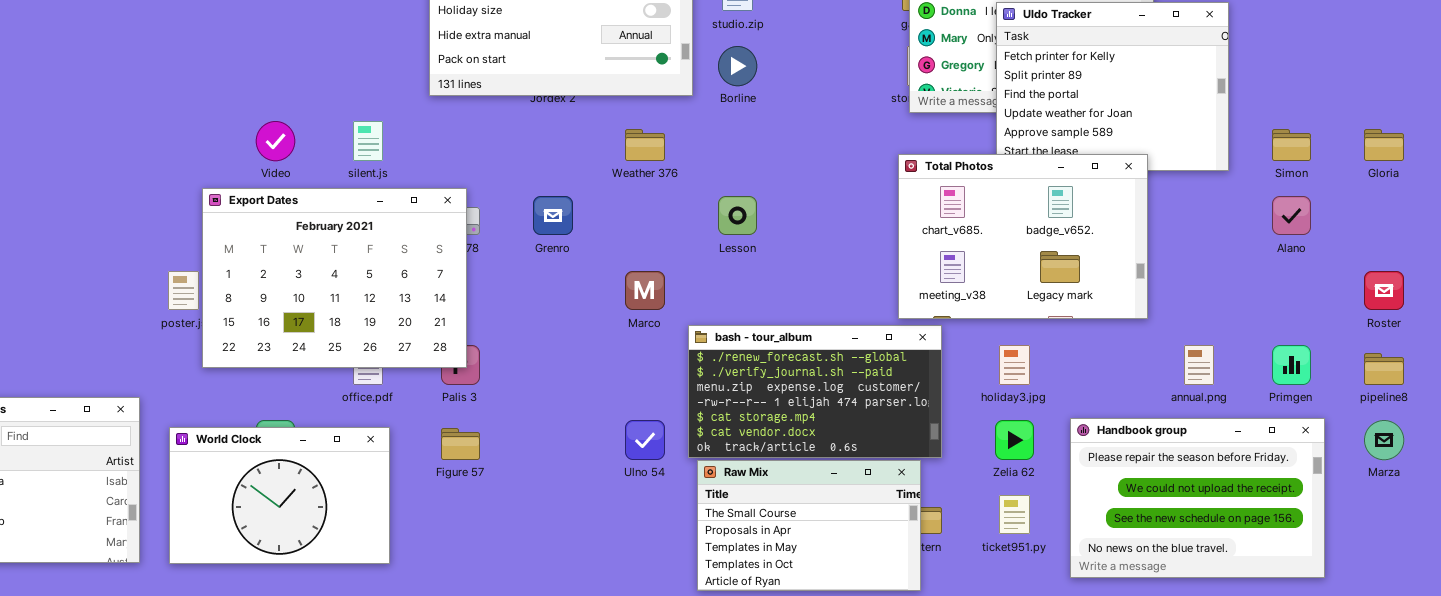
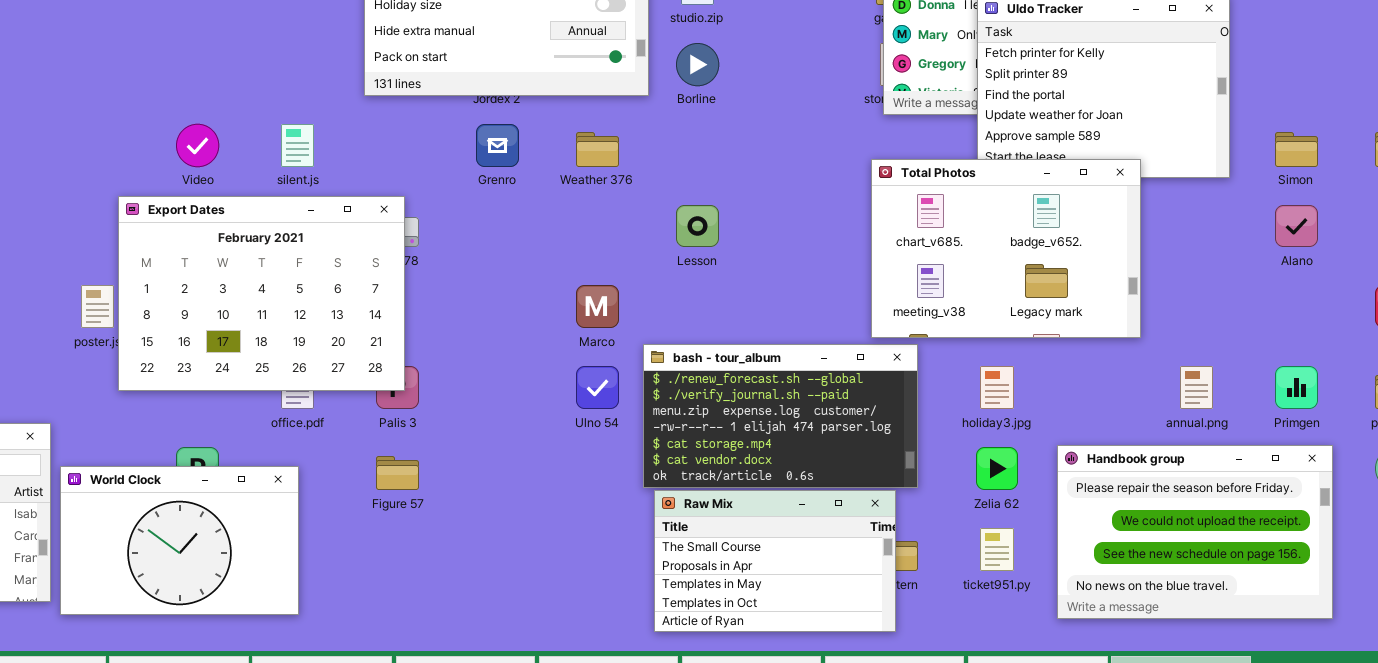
Grenro: [533,196,573,235] -> [476,124,519,167], moved
Ulno 54: [625,420,665,460] -> [576,366,619,409], moved
World Clock: [169,427,390,564] -> [60,466,299,615], moved

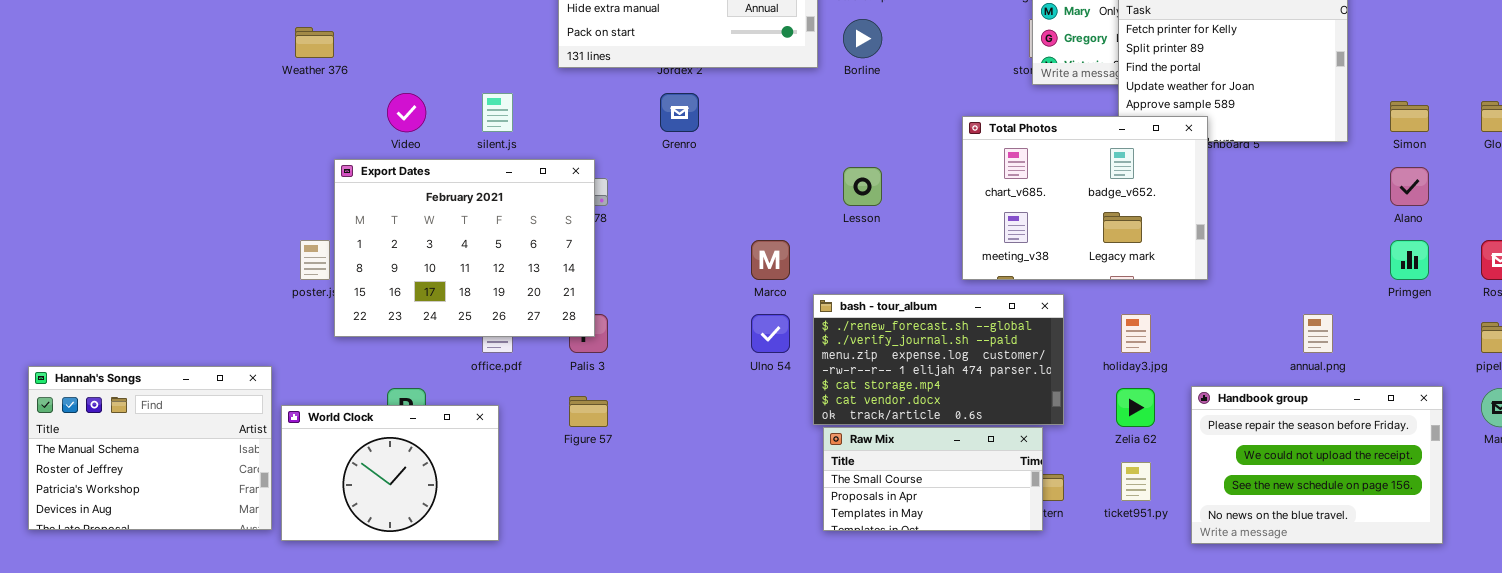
Weather 376: [576,132,619,167] -> [295,27,334,58], moved
Total Photos: [871,159,1141,338] -> [962,116,1208,280], moved
Primgen: [1275,366,1318,409] -> [1390,240,1429,280], moved
Raw Mix: [654,490,896,632] -> [823,427,1043,531], resized

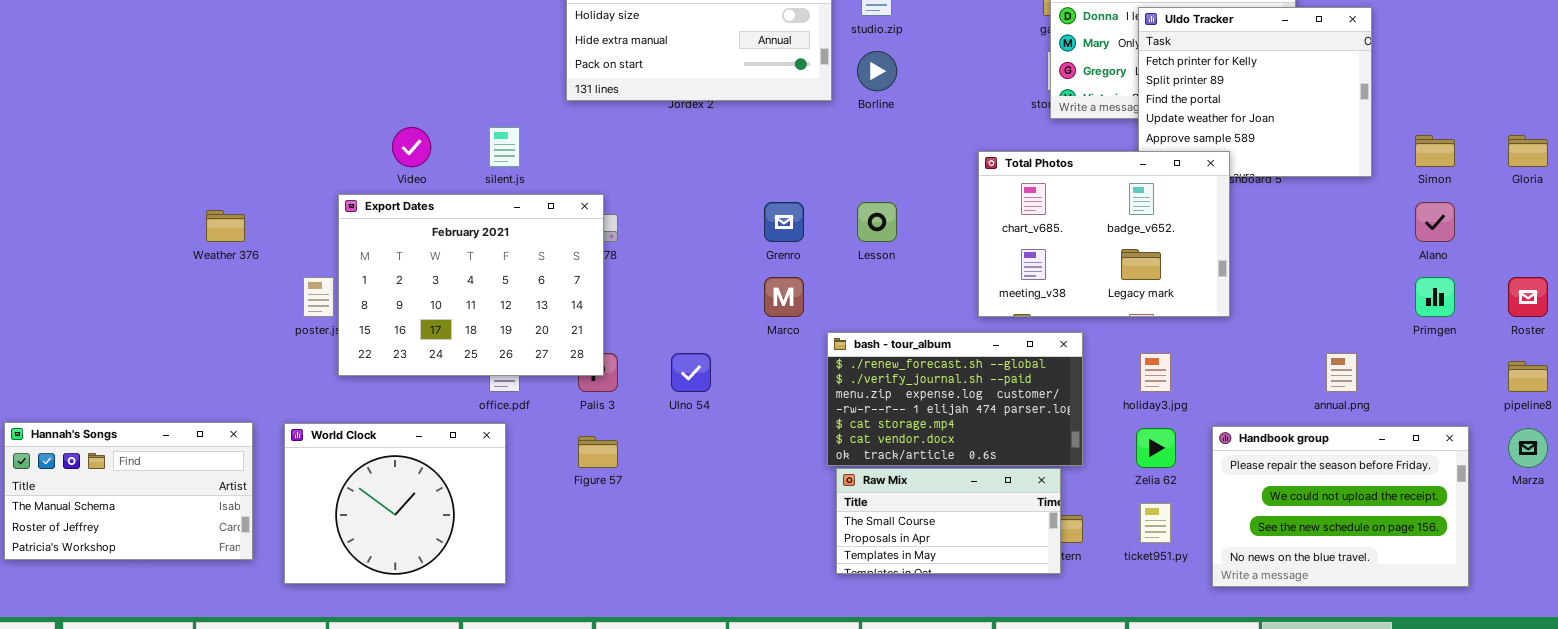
Weather 376: [295,27,334,58] -> [206,210,245,242], moved
Grenro: [660,93,699,132] -> [764,202,804,242], moved
Ulno 54: [751,314,790,353] -> [671,353,711,392], moved
Hannah's Songs: [28,366,272,530] -> [4,422,253,560], moved, resized
World Clock: [281,405,499,541] -> [284,423,506,584], resized

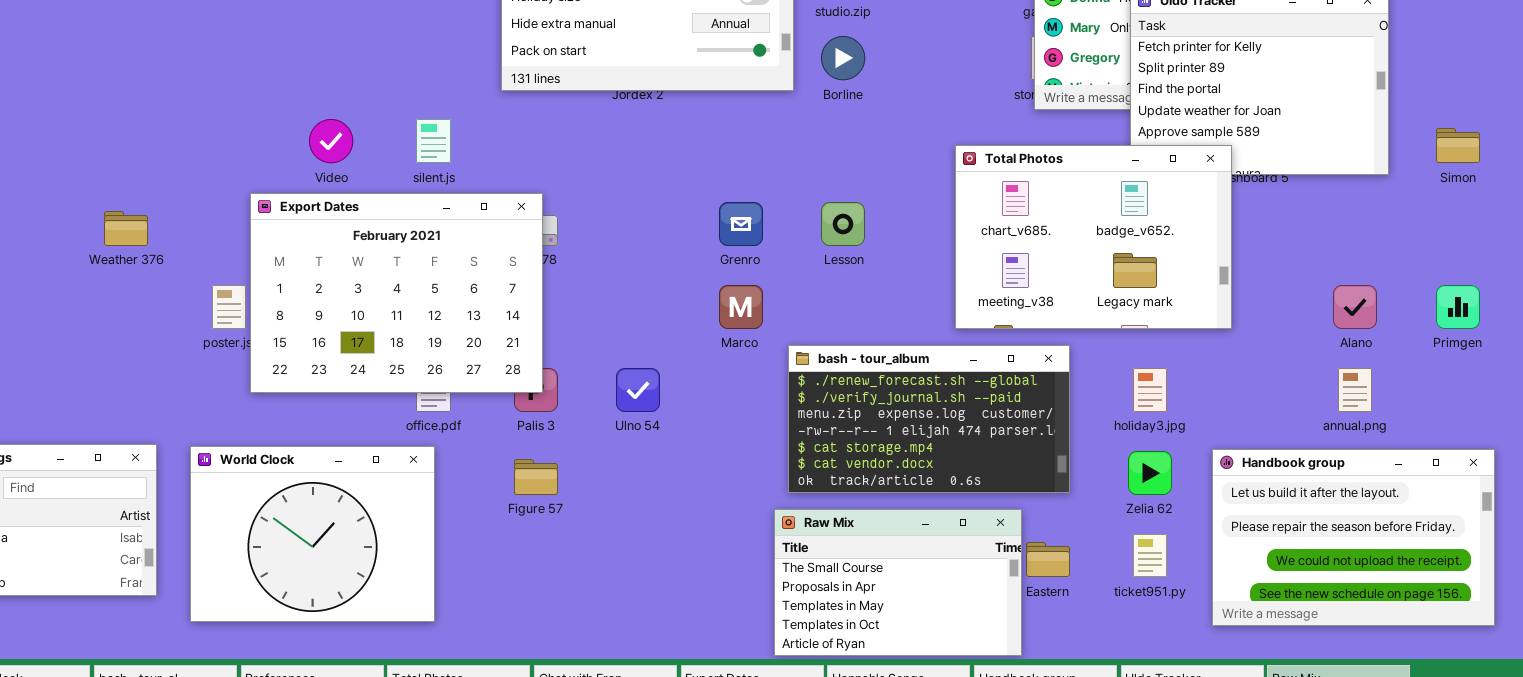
Alano: [1415,202,1455,242] -> [1333,285,1377,329], moved
Handbook group: [1212,426,1469,587] -> [1212,449,1495,626], scrolled up 1 row
Raw Mix: [836,468,1061,574] -> [774,509,1022,656], moved, resized

